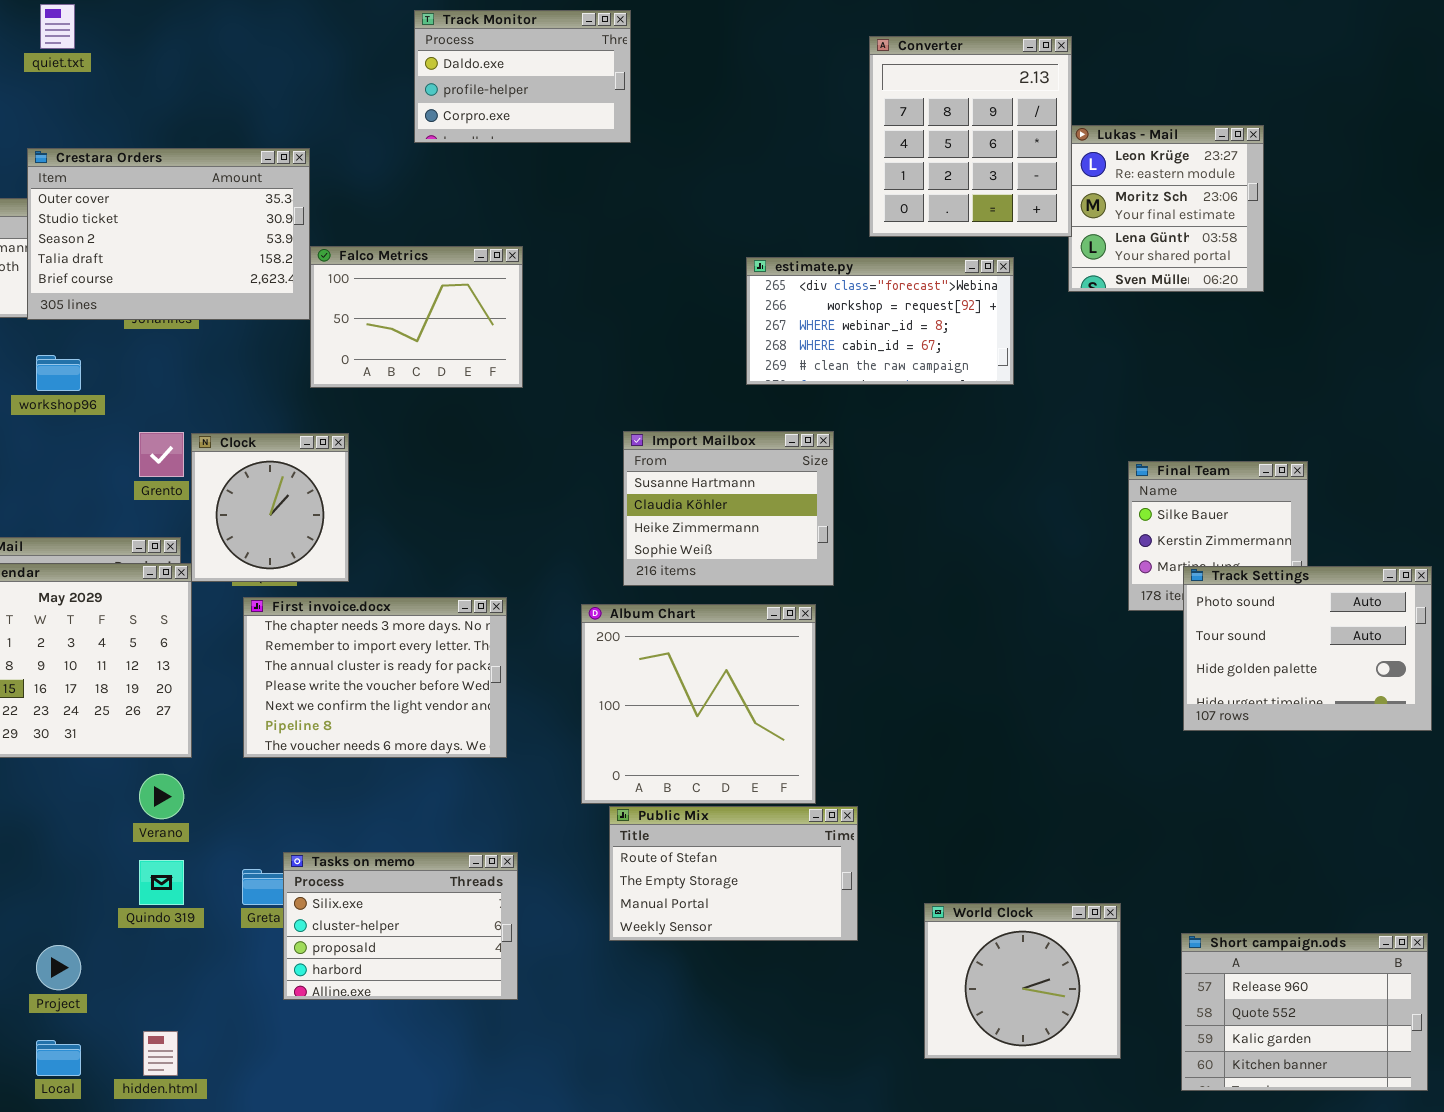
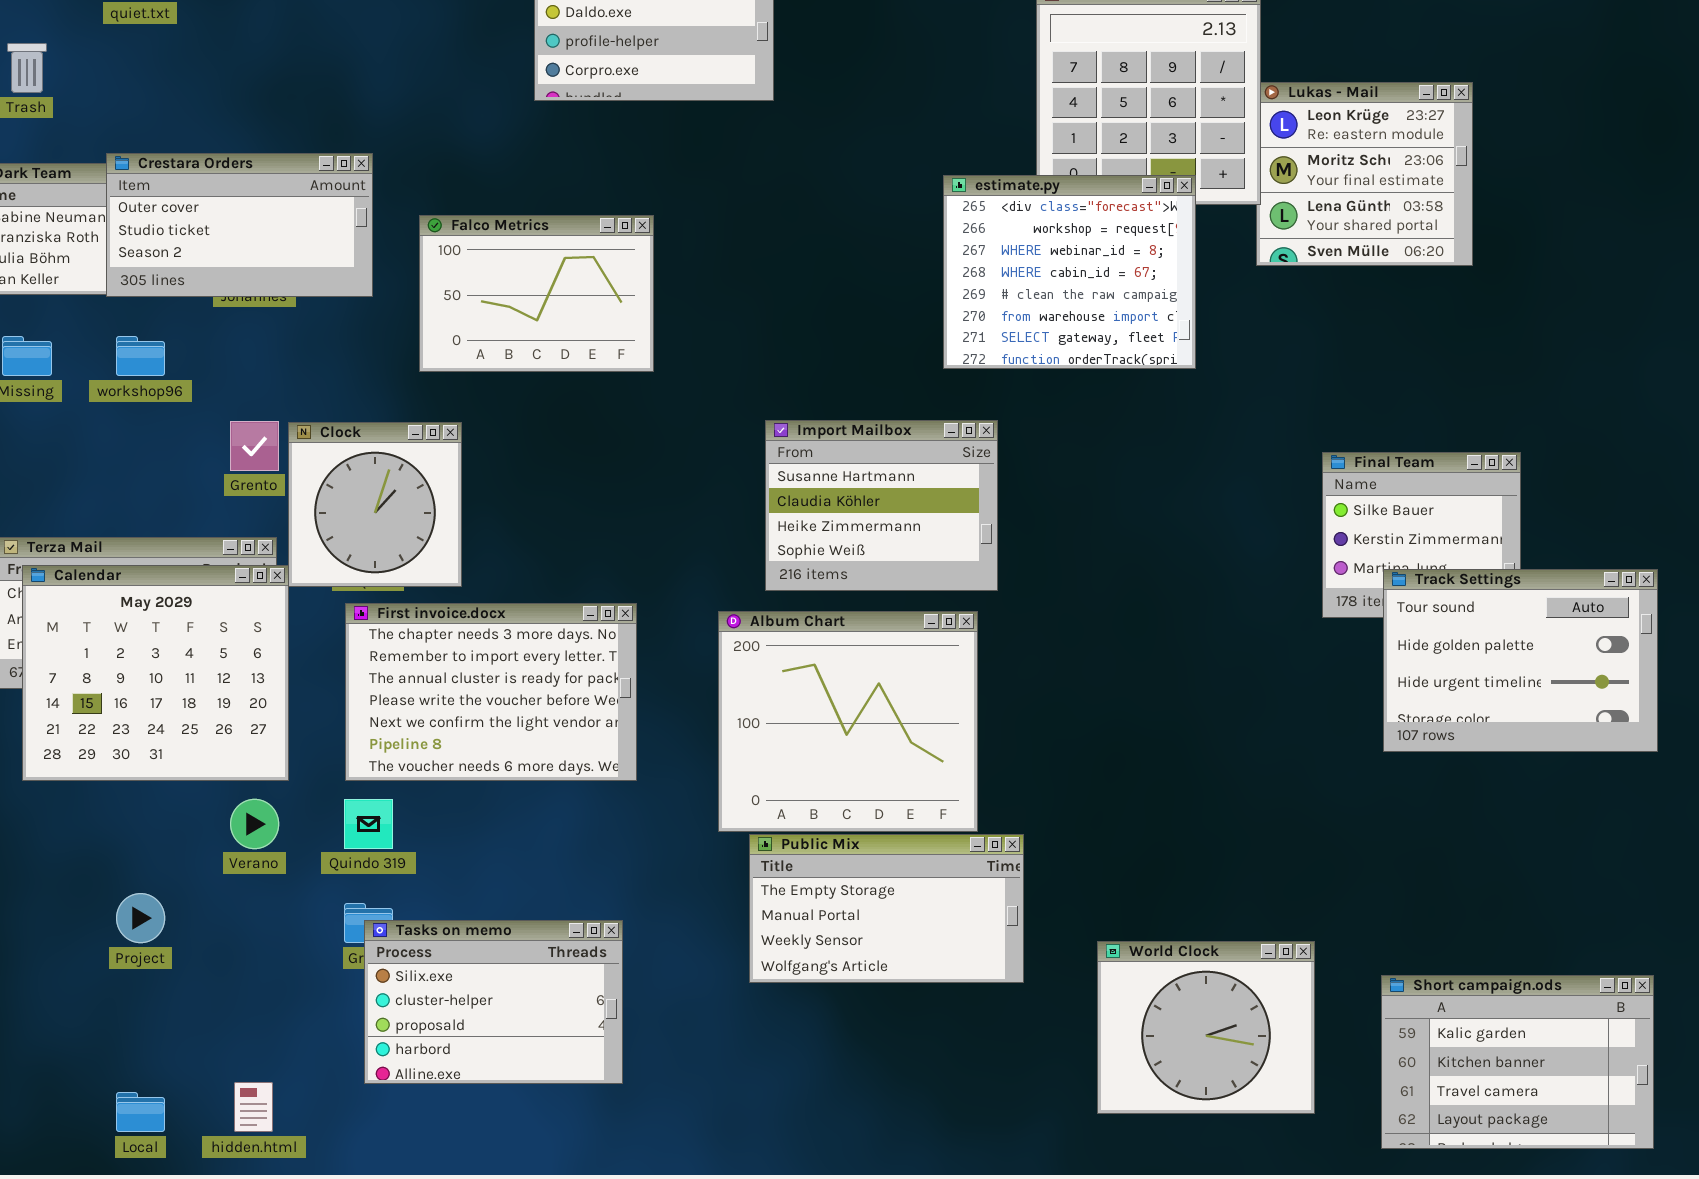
Crestara Orders: [27,148,310,320] -> [106,153,373,297], resized
estimate.py: [746,257,1014,385] -> [943,175,1196,369], resized
Track Settings: [1183,566,1432,731] -> [1383,569,1658,752], scrolled down 1 row
Public Mix: [609,806,858,941] -> [749,834,1024,983], scrolled down 1 row
Tasks on memo: [283,852,518,1000] -> [364,920,623,1084], moved
Quindo 319: [139,860,184,905] -> [344,799,393,849], moved
Short campaign.ods: [1181,933,1428,1091] -> [1381,975,1654,1149], scrolled down 2 rows
Project: [36,945,81,990] -> [116,893,165,943], moved

